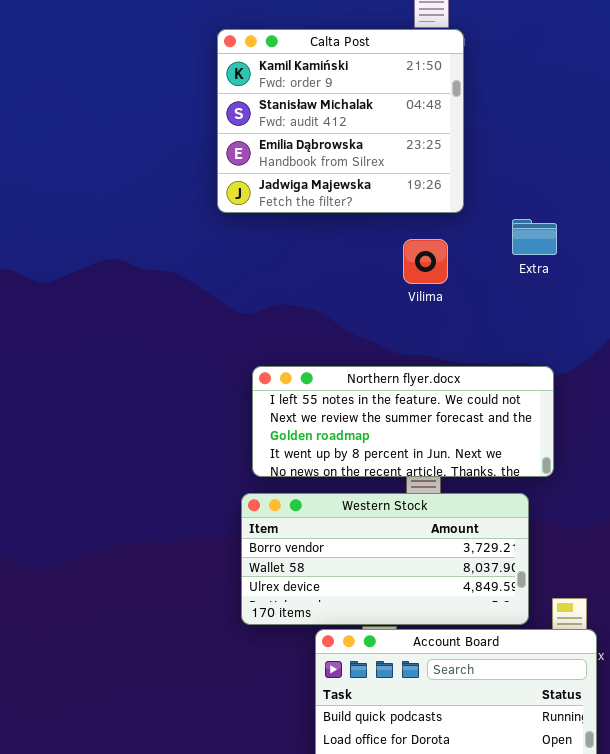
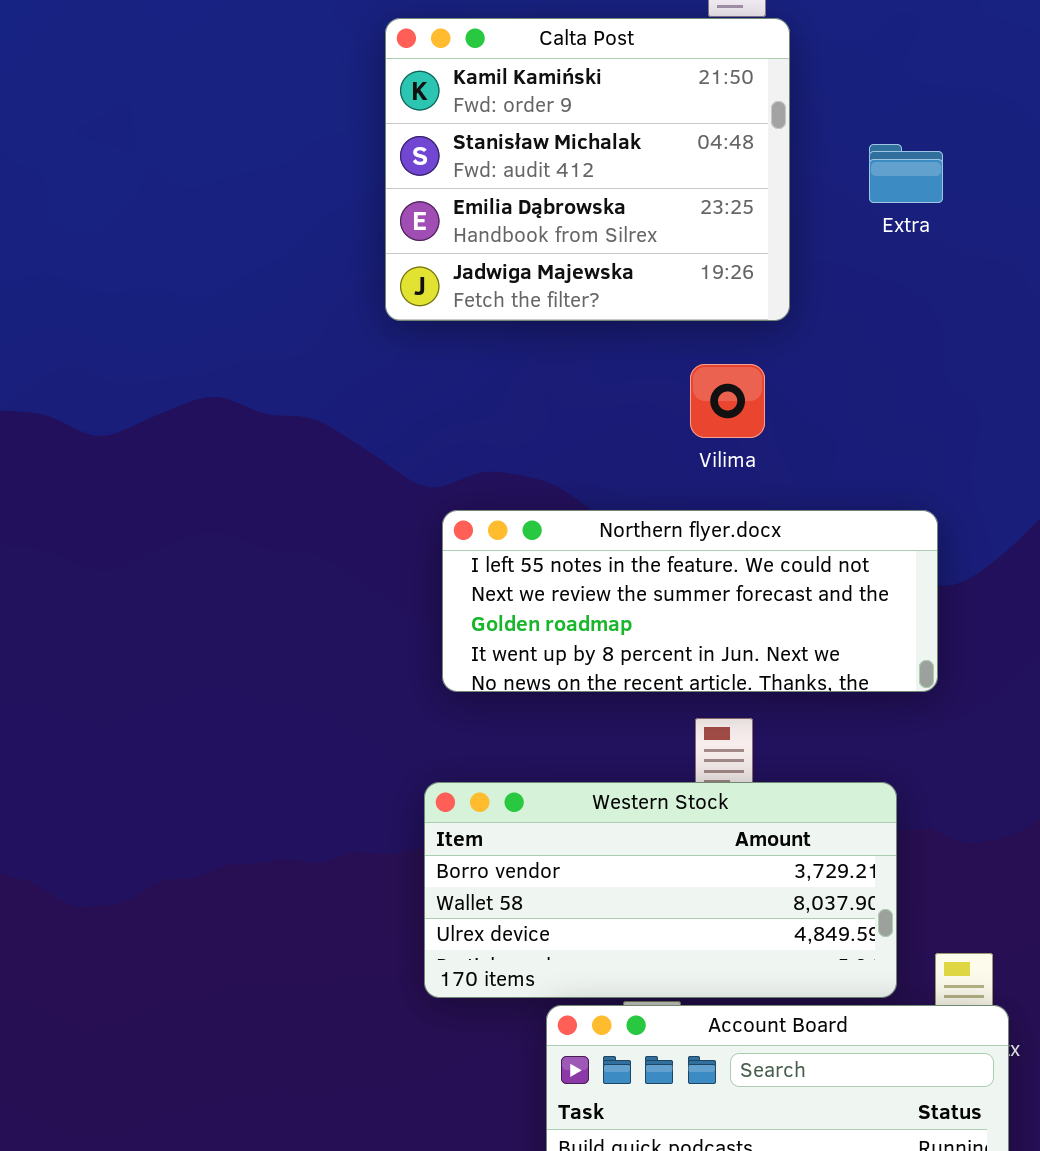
Extra: [512,219,557,255] -> [869,144,943,203], moved
Northern flyer.docx: [252,366,554,477] -> [442,510,938,692], moved

